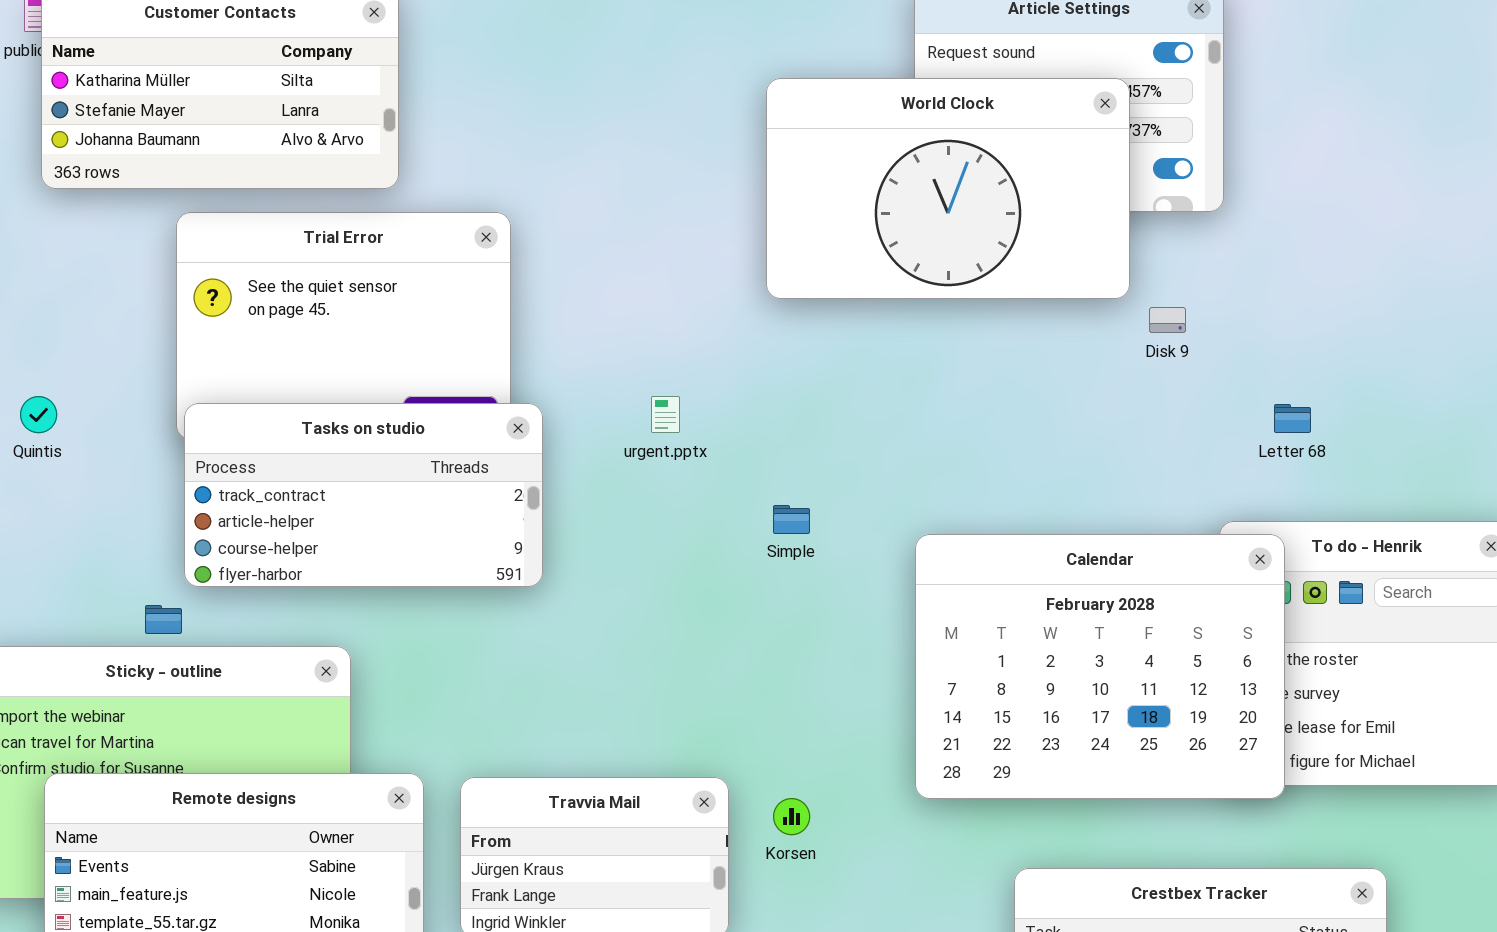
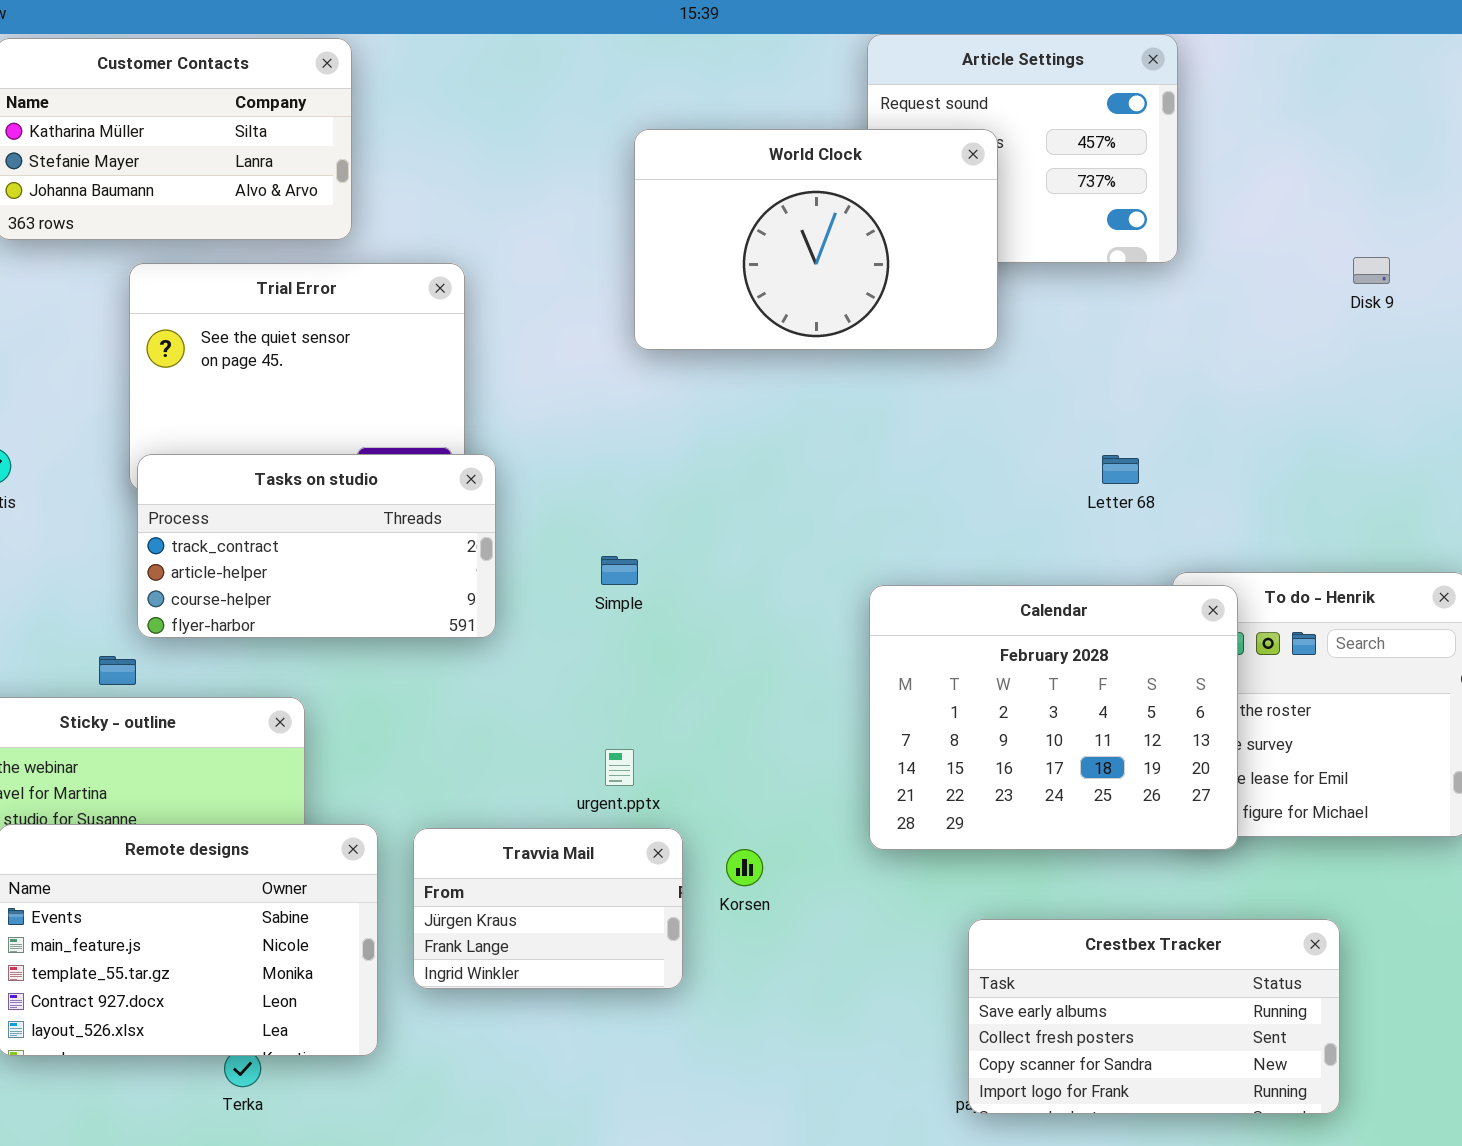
World Clock: [766,78,1130,299] -> [634,129,998,350], moved
Disk 9: [1149,307,1186,333] -> [1353,257,1390,284], moved
urgent.pptx: [651,396,680,433] -> [605,749,634,786], moved
Letter 68: [1274,404,1311,433] -> [1102,455,1139,484], moved
Simple: [773,505,810,534] -> [601,556,638,585], moved

